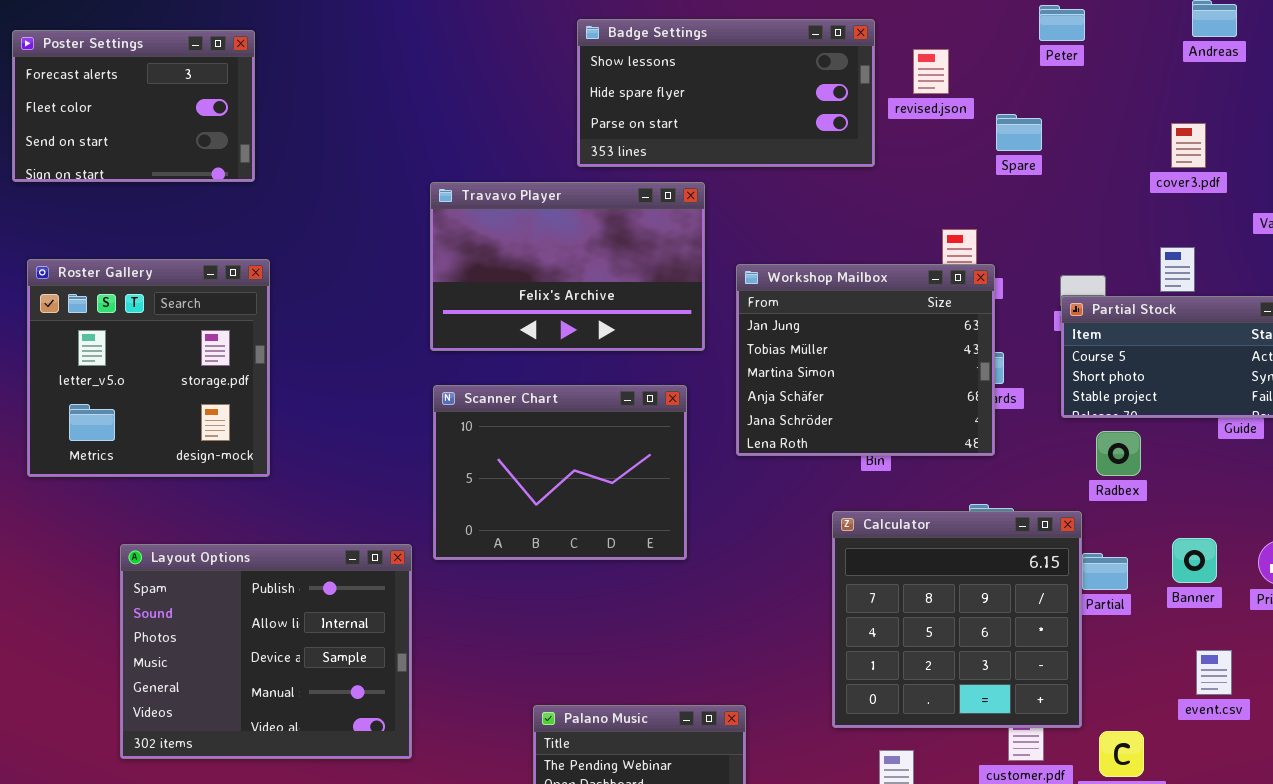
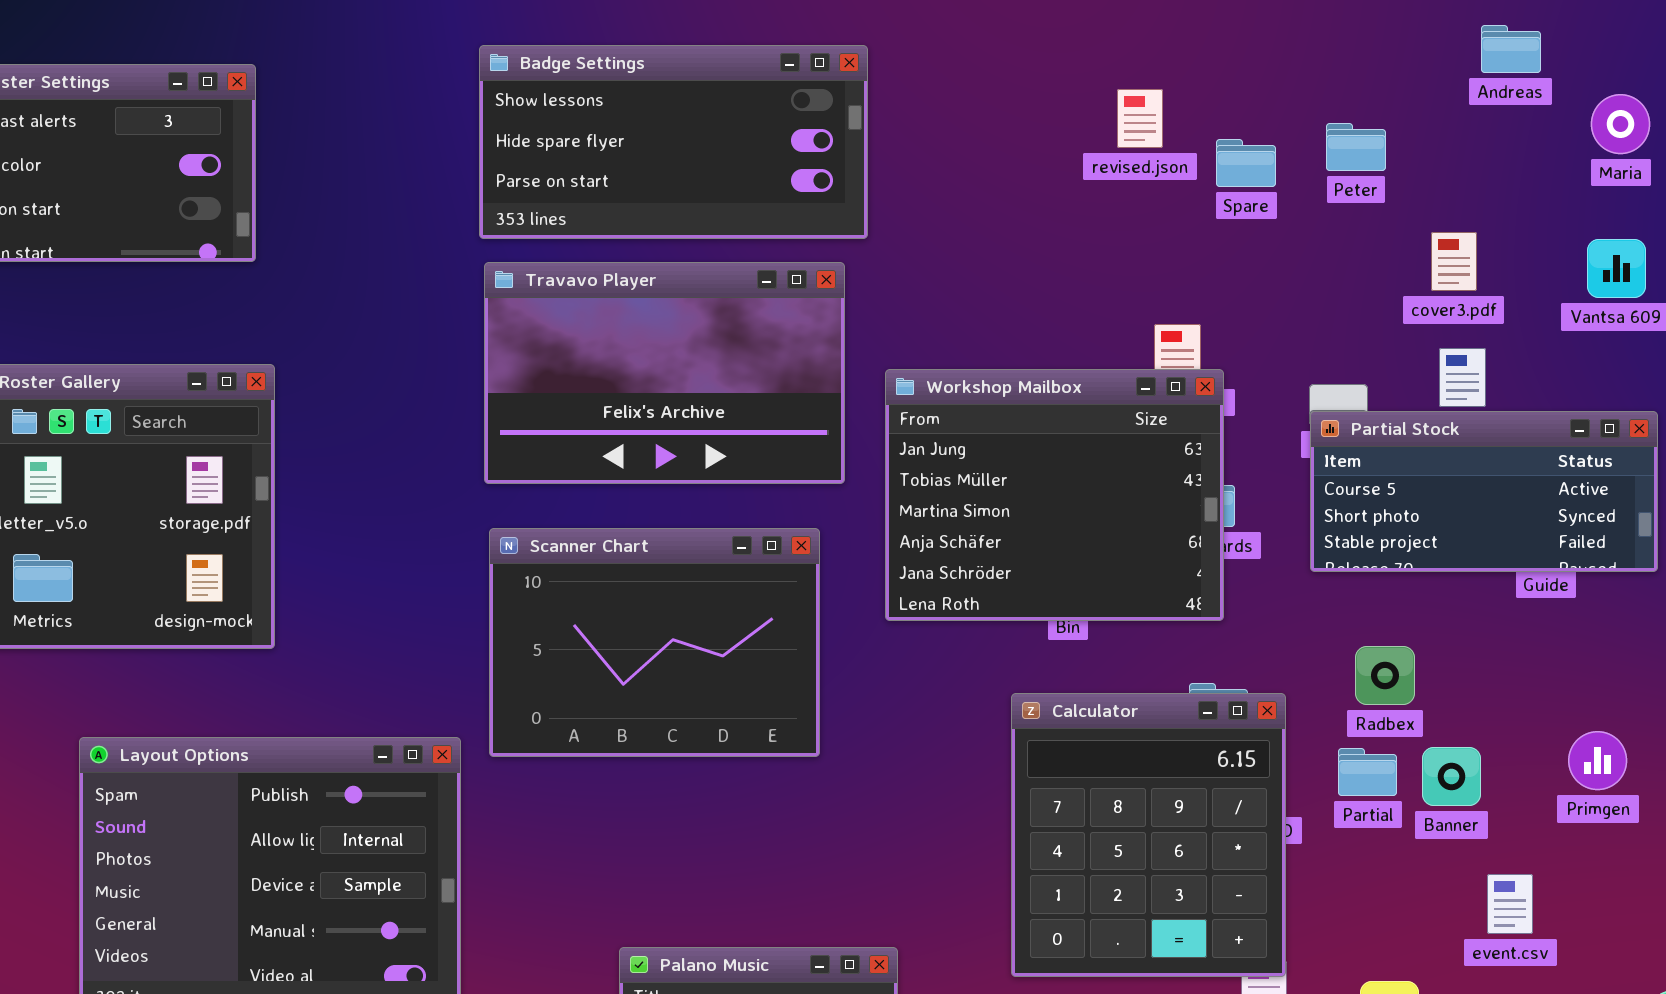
Peter: [1039,5,1085,41] -> [1326,123,1386,171], moved
Badge Settings: [577,19,875,167] -> [479,45,868,239], moved
Spare: [996,114,1042,151] -> [1216,139,1276,187], moved
cover3.pdf: [1171,123,1206,168] -> [1431,232,1477,291], moved
Radbex: [1096,431,1141,476] -> [1355,646,1415,705], moved
Calculator: [832,511,1082,728] -> [1011,693,1286,977], resized
Banner: [1172,538,1217,583] -> [1422,747,1481,806], moved

